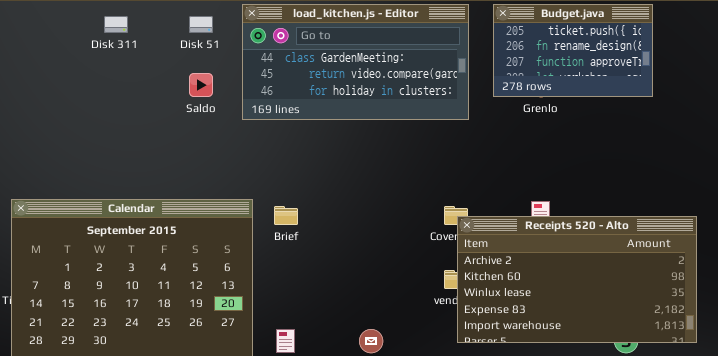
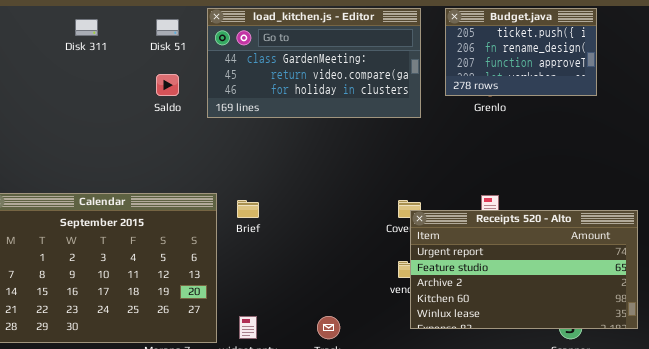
Receipts 520 - Alto: [457,216,697,343] -> [410,210,638,329], scrolled up 2 rows

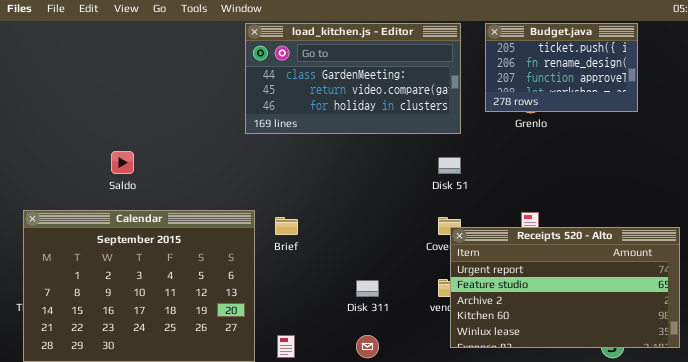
Disk 311: [75,19,98,36] -> [356,280,379,297], moved
Disk 51: [156,19,179,36] -> [438,157,461,174], moved
Saldo: [156,74,179,96] -> [111,151,134,174], moved

